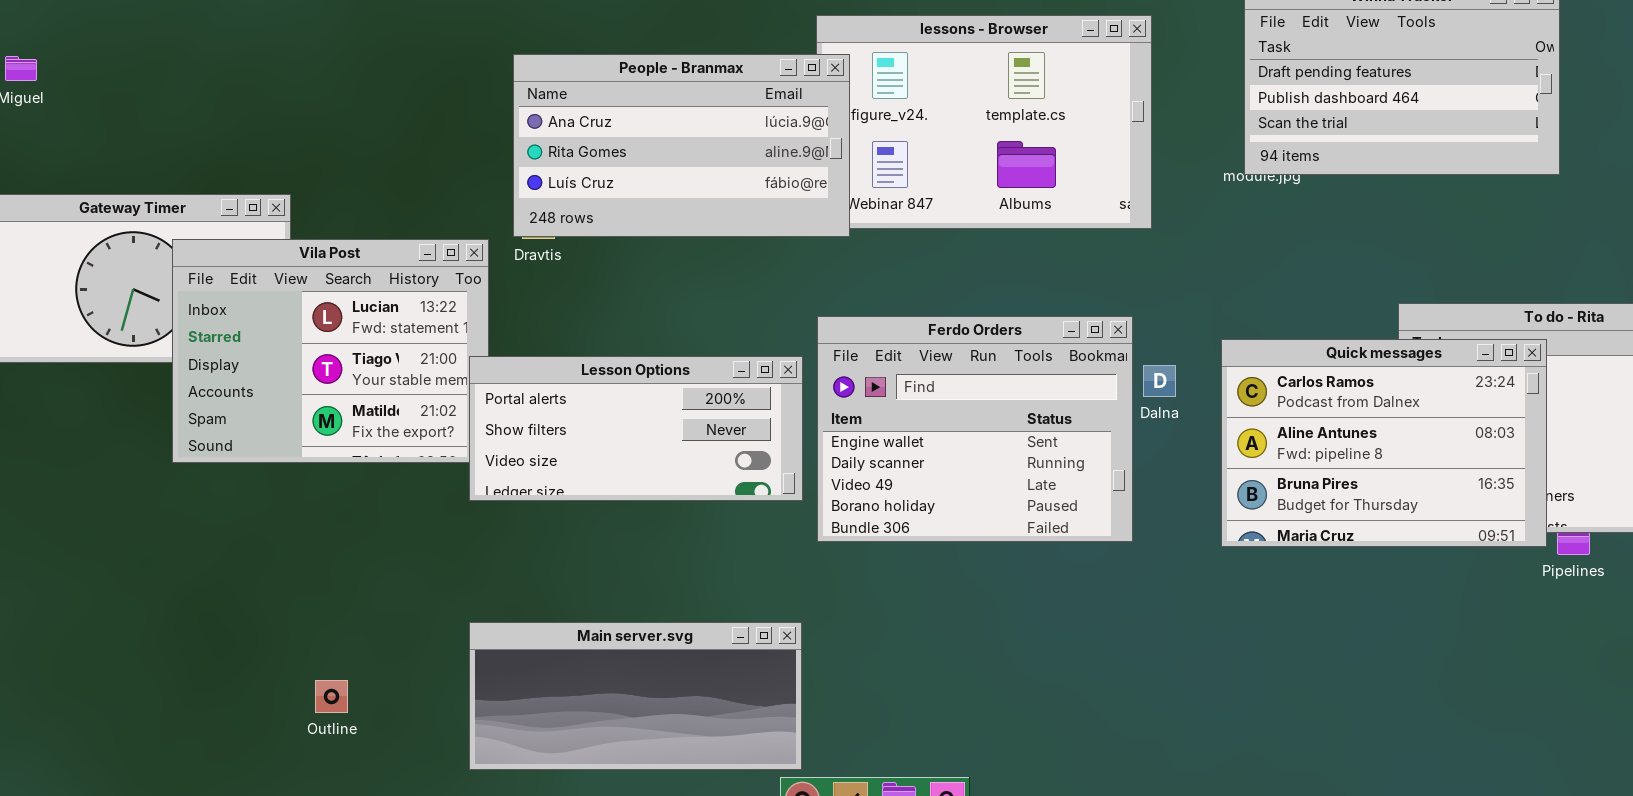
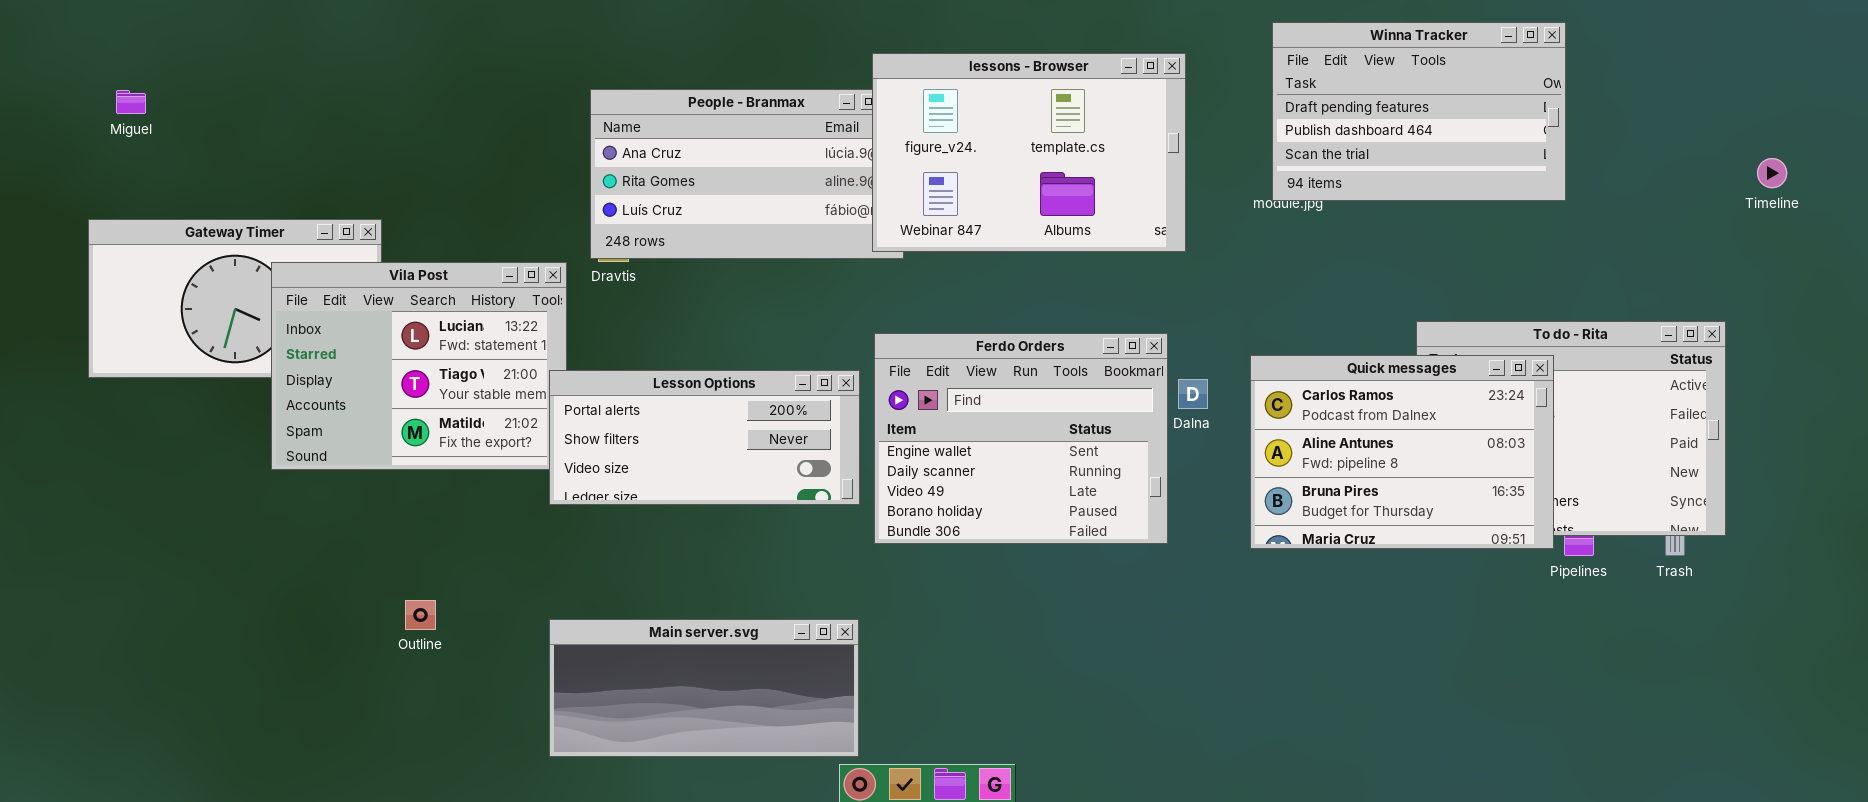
lessons - Browser: [816,15,1152,229] -> [872,53,1186,252], raised
Outline: [315,680,348,713] -> [405,600,436,630], moved

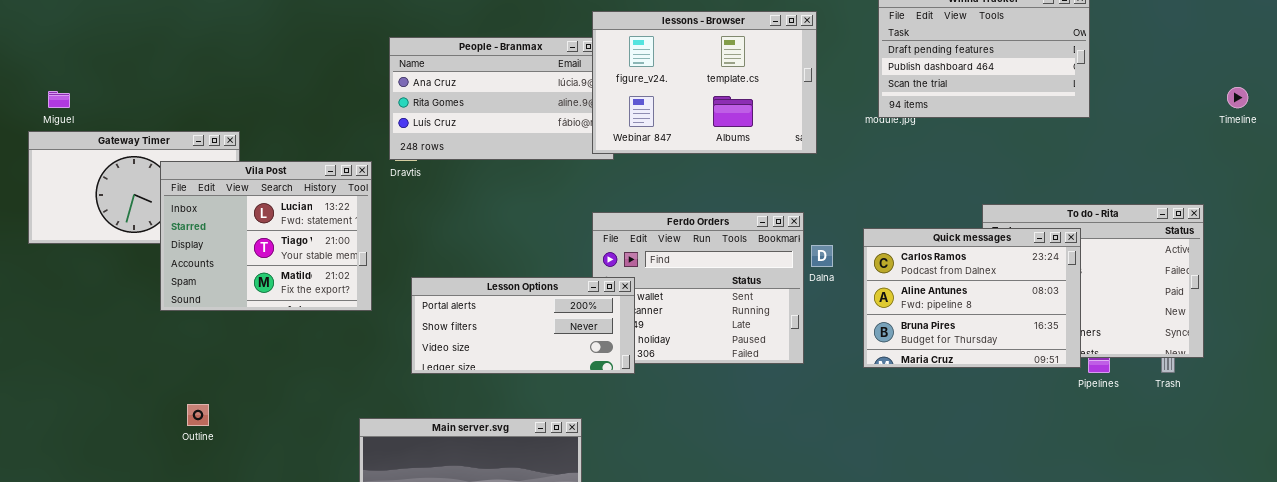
Miguel: [116,90,146,114] -> [48,91,70,108], moved
Lesson Options: [549,370,860,505] -> [411,277,635,374], moved
Outline: [405,600,436,630] -> [187,404,209,426], moved

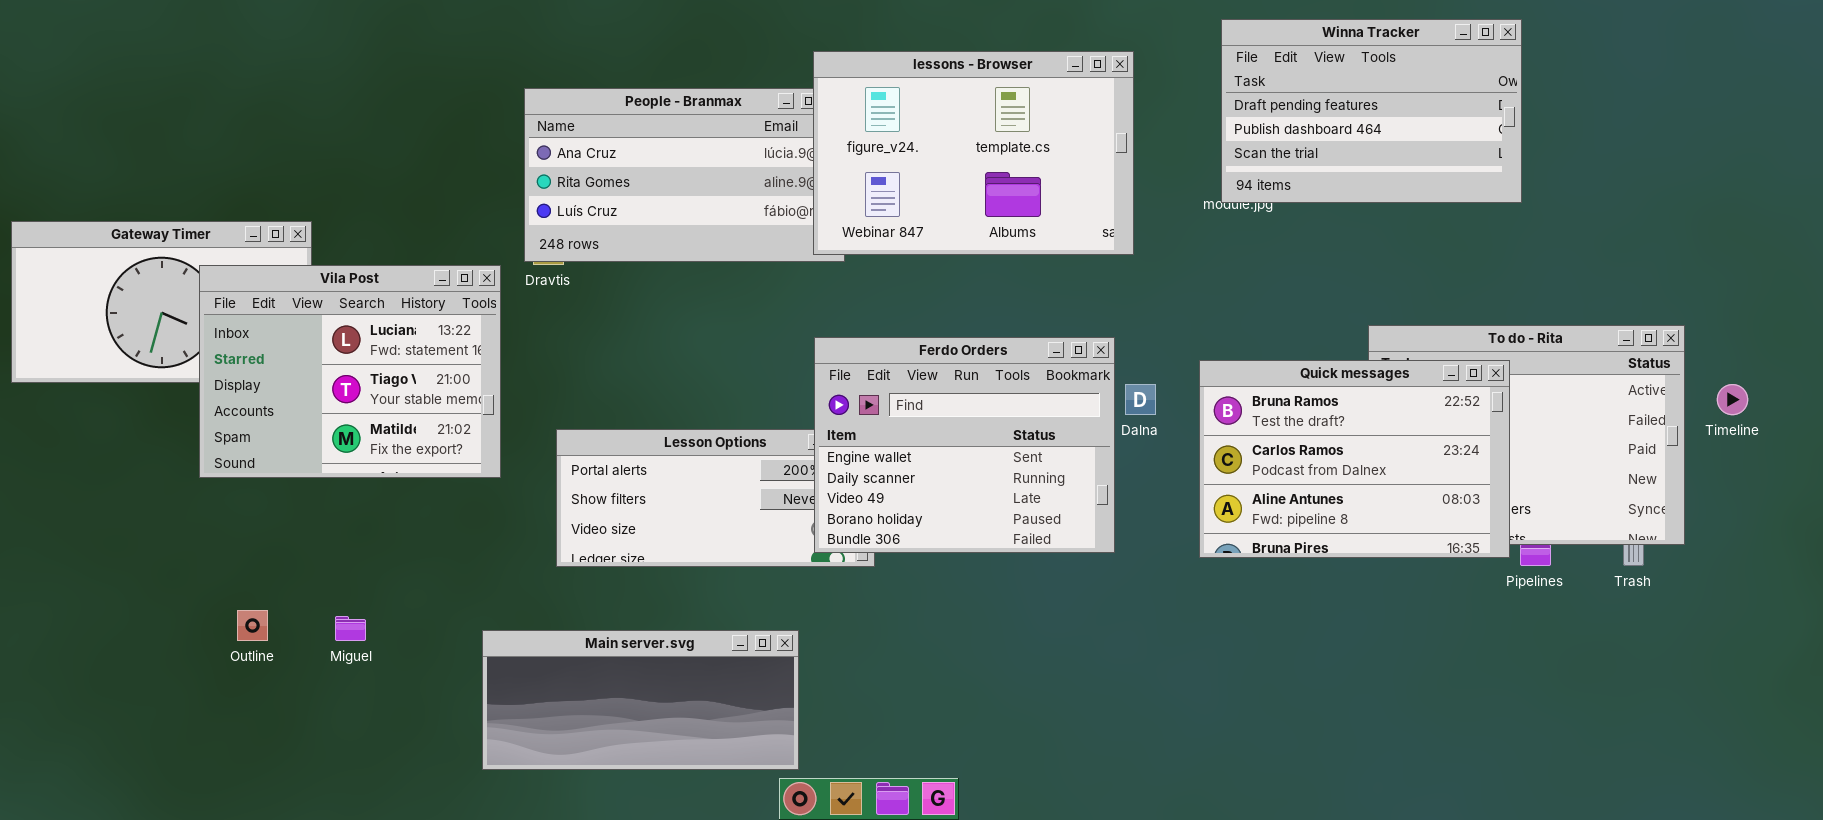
Timeline: [1227,87,1248,108] -> [1717,384,1748,415], moved
Miguel: [48,91,70,108] -> [335,616,366,641], moved
Ferdo Orders: [592,212,804,364] -> [814,337,1115,553], raised
Quick messages: [863,228,1081,368] -> [1199,360,1510,558], scrolled up 1 row

